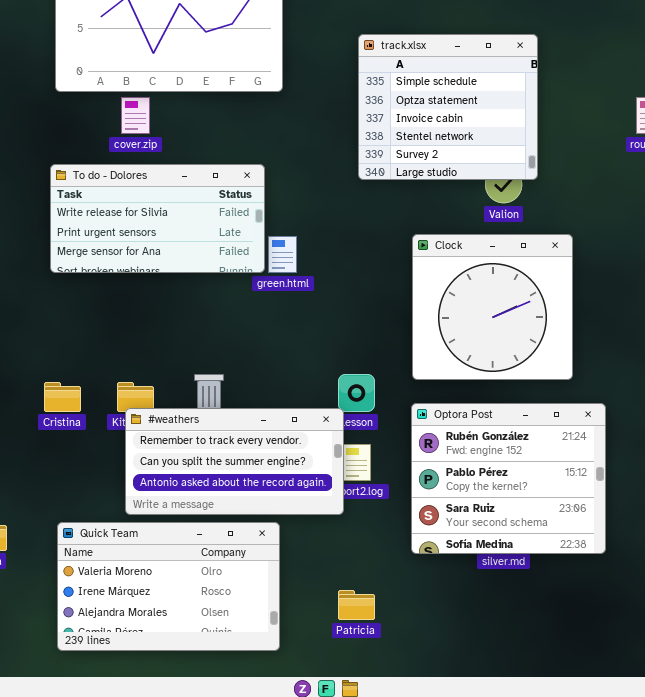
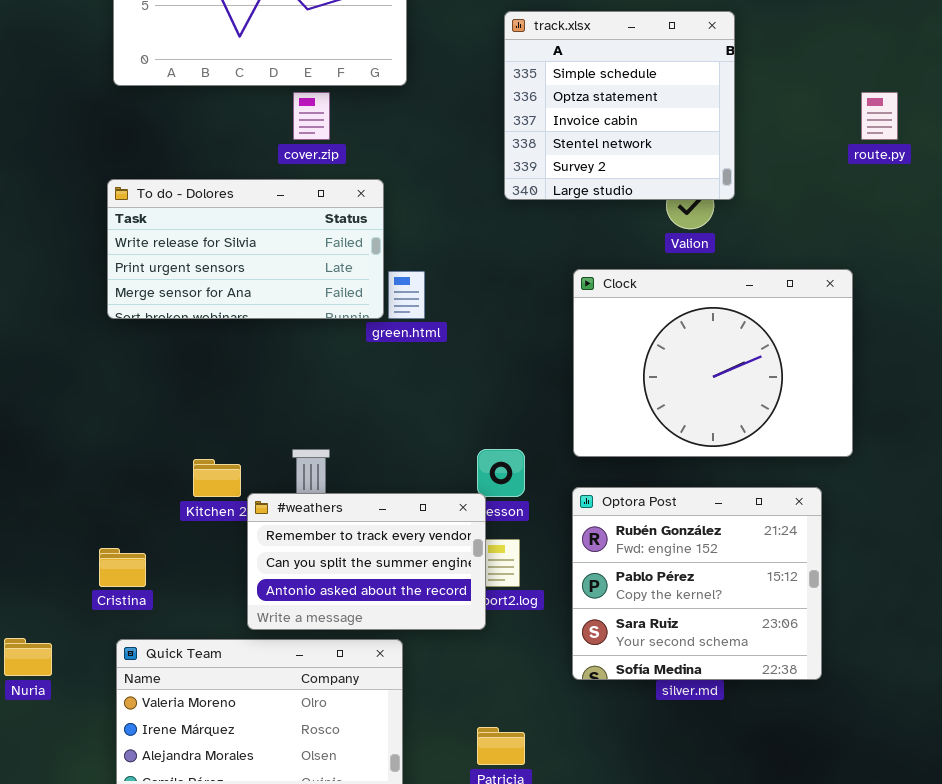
cover.zip: [121,97,150,134] -> [293,92,330,140], moved
Clock: [412,234,573,380] -> [573,269,853,457], resized
Cristina: [44,382,81,412] -> [99,548,146,587], moved
#weathers: [125,408,344,515] -> [247,493,486,630], resized

